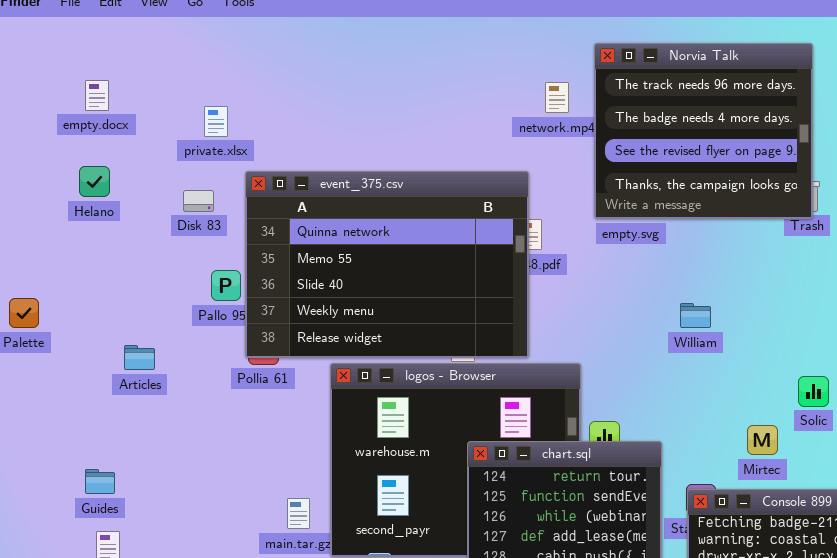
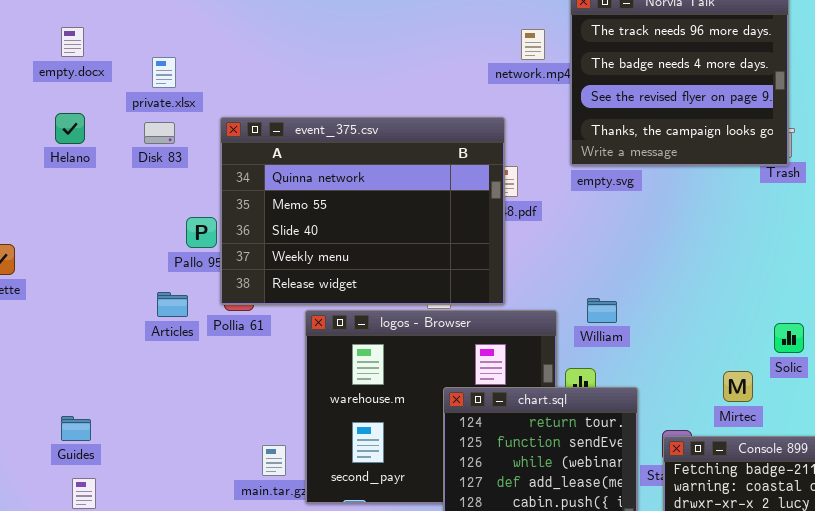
private.xlsx: [204,106,228,137] -> [152,57,176,88], moved
Disk 83: [183,190,214,212] -> [144,122,175,144], moved
William: [680,303,711,328] -> [587,298,617,323], moved
Articles: [124,345,155,370] -> [157,292,188,317], moved

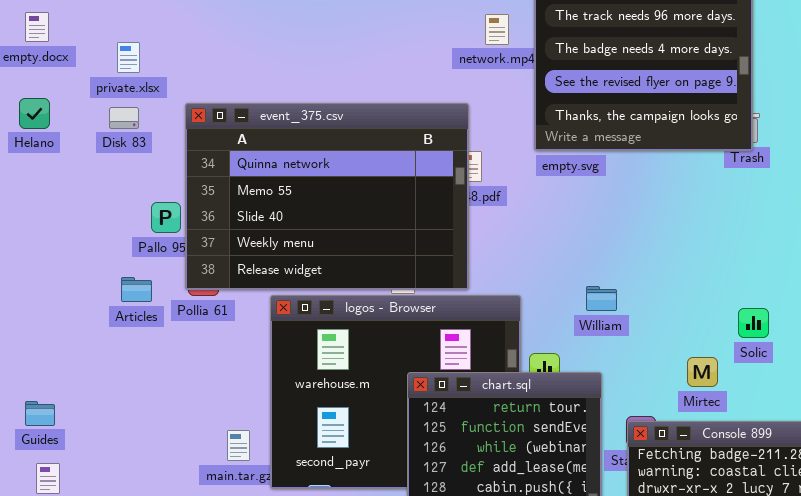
William: [587,298,617,323] -> [586,286,617,311], moved

